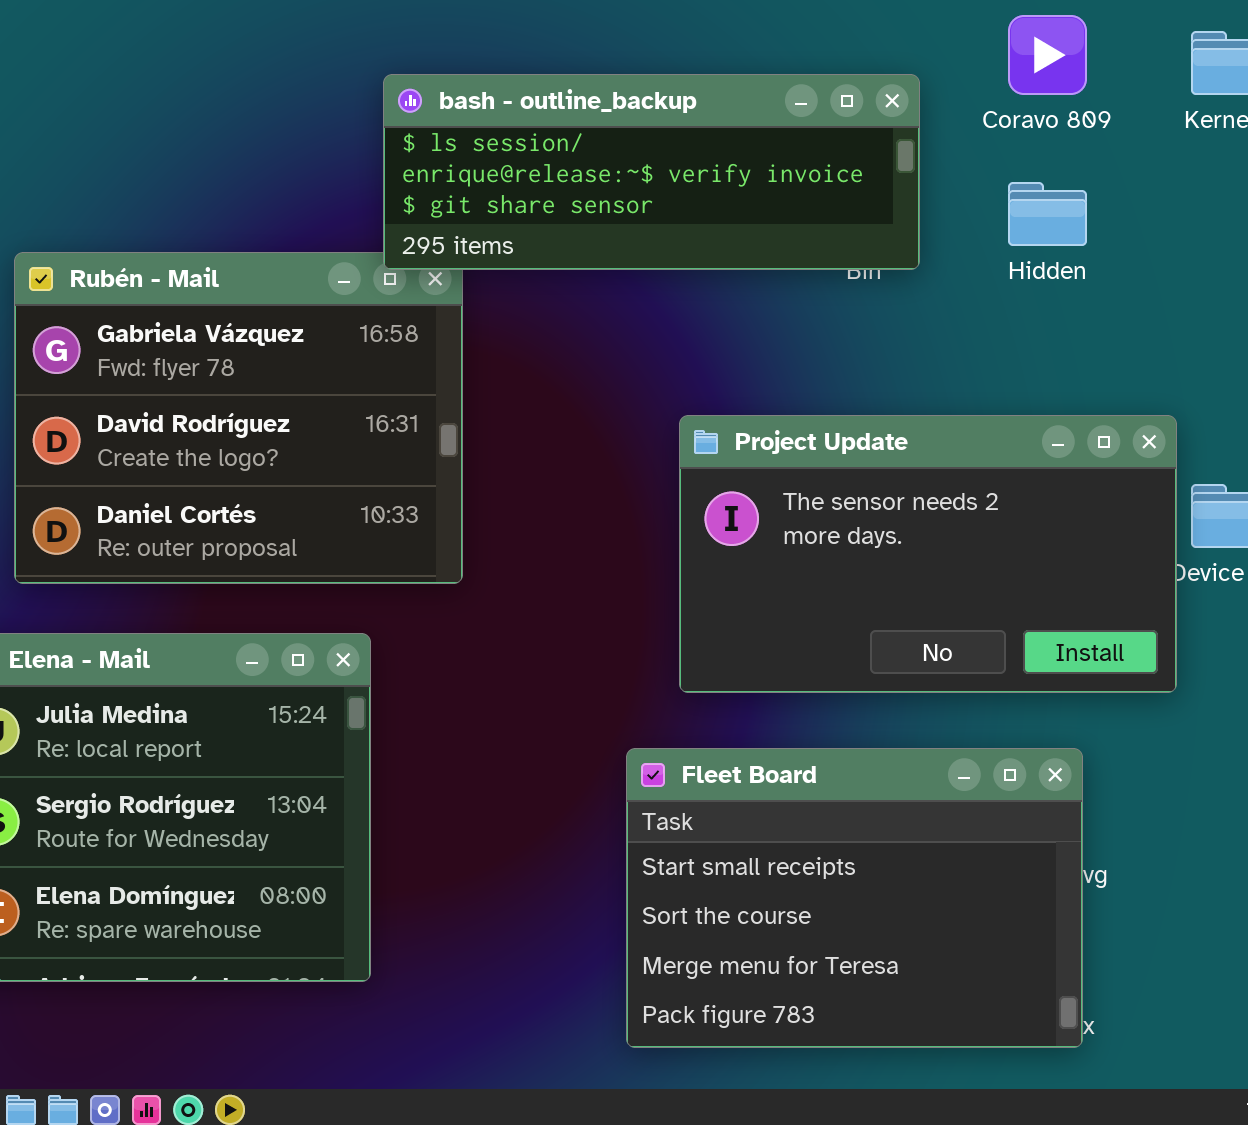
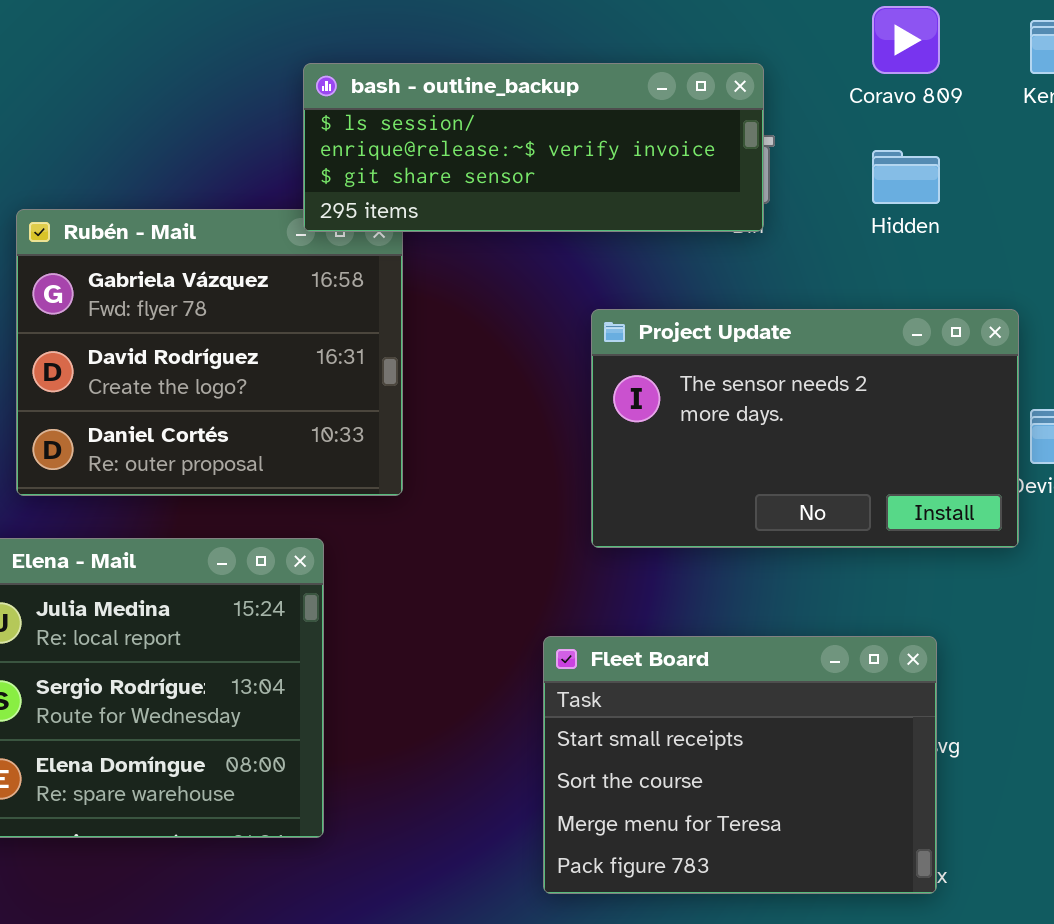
bash - outline_backup: [383,74,920,270] -> [303,63,764,232], moved
Project Update: [679,415,1177,693] -> [591,309,1019,548], moved

